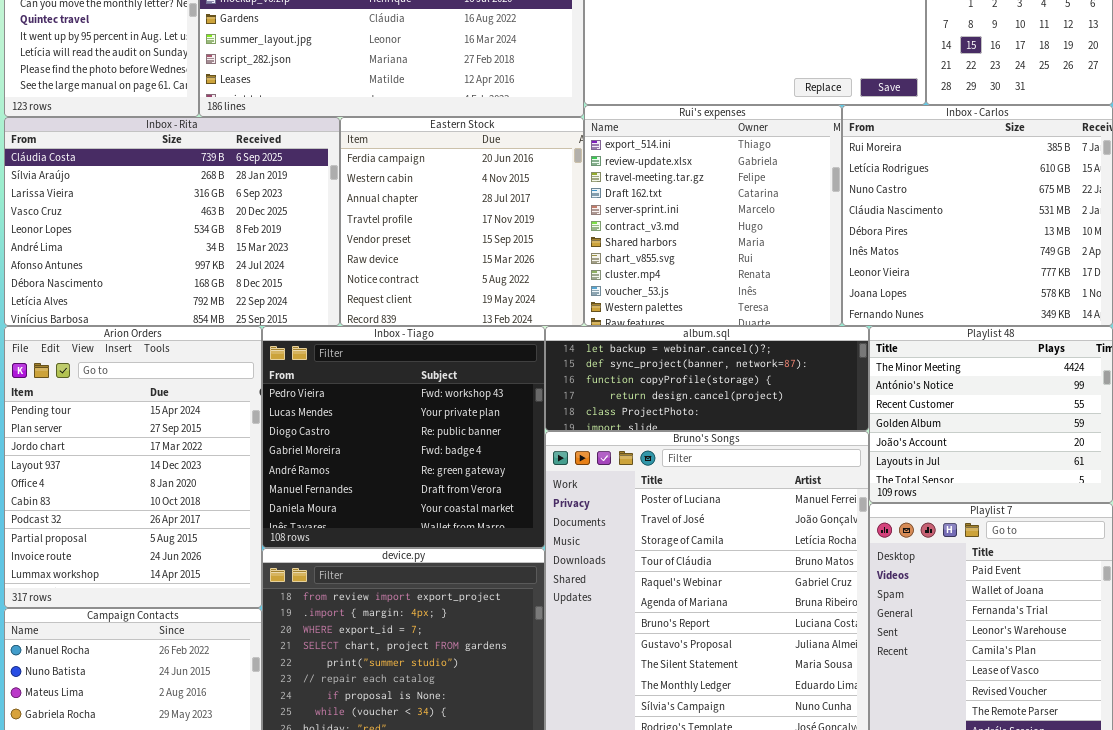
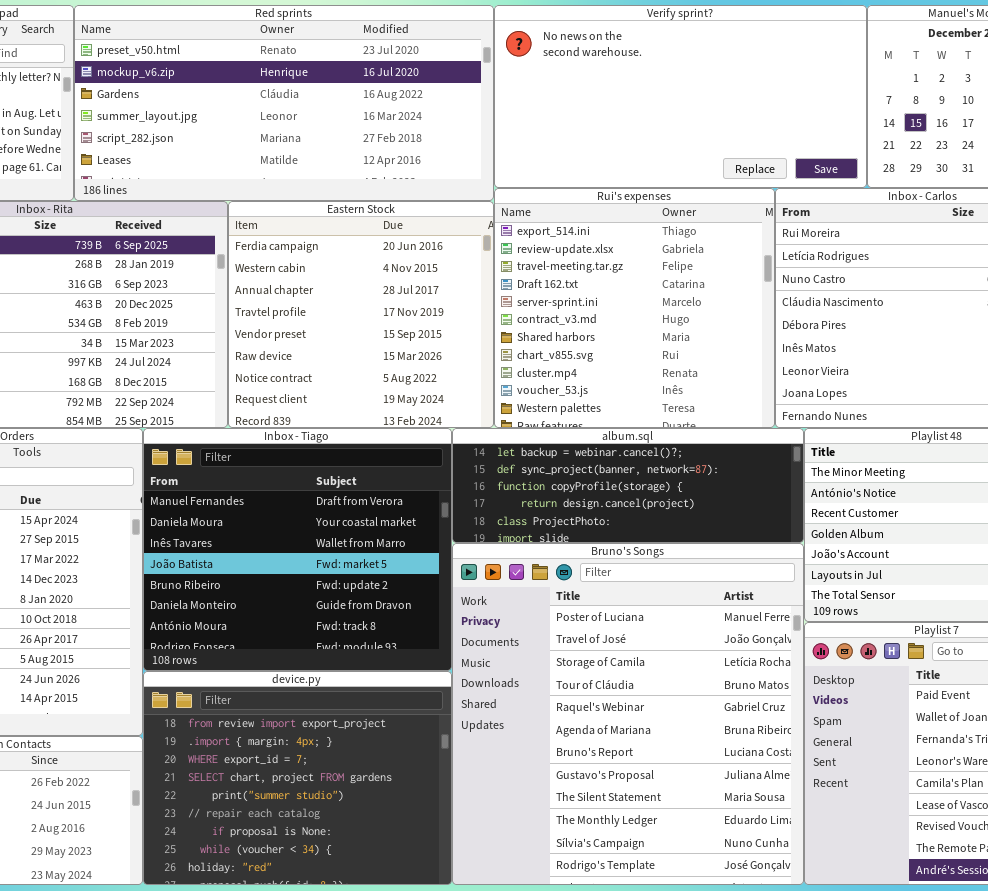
Inbox - Tiago: [262,326,545,548] -> [143,428,452,671], scrolled down 5 rows

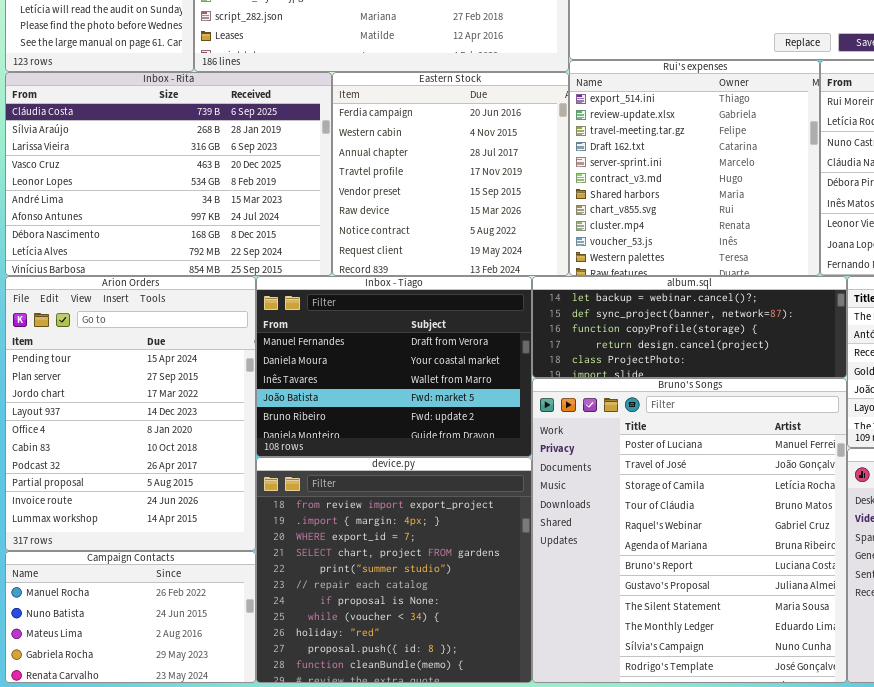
Inbox - Tiago: [143,428,452,671] -> [256,276,532,457], resized
device.py: [143,671,452,885] -> [256,457,532,683], resized

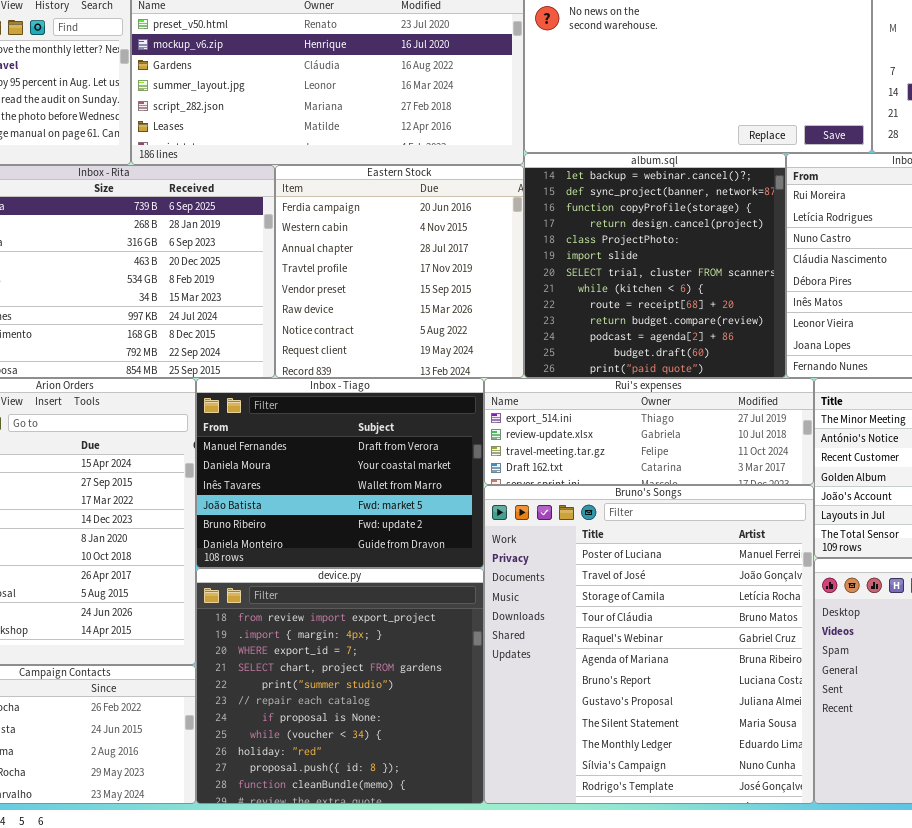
Rui's expenses: [569,60,820,276] -> [484,378,814,485], moved, resized
album.sql: [532,276,847,378] -> [524,153,786,378], moved, resized

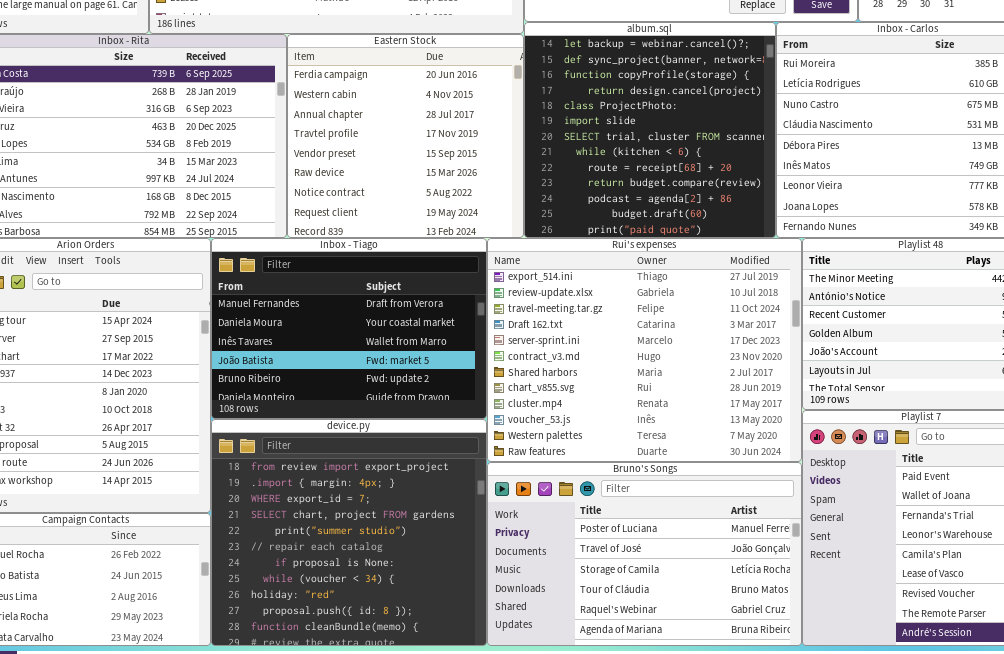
Rui's expenses: [484,378,814,485] -> [487,238,802,462], resized
Bruno's Songs: [484,485,814,804] -> [487,462,802,646], resized

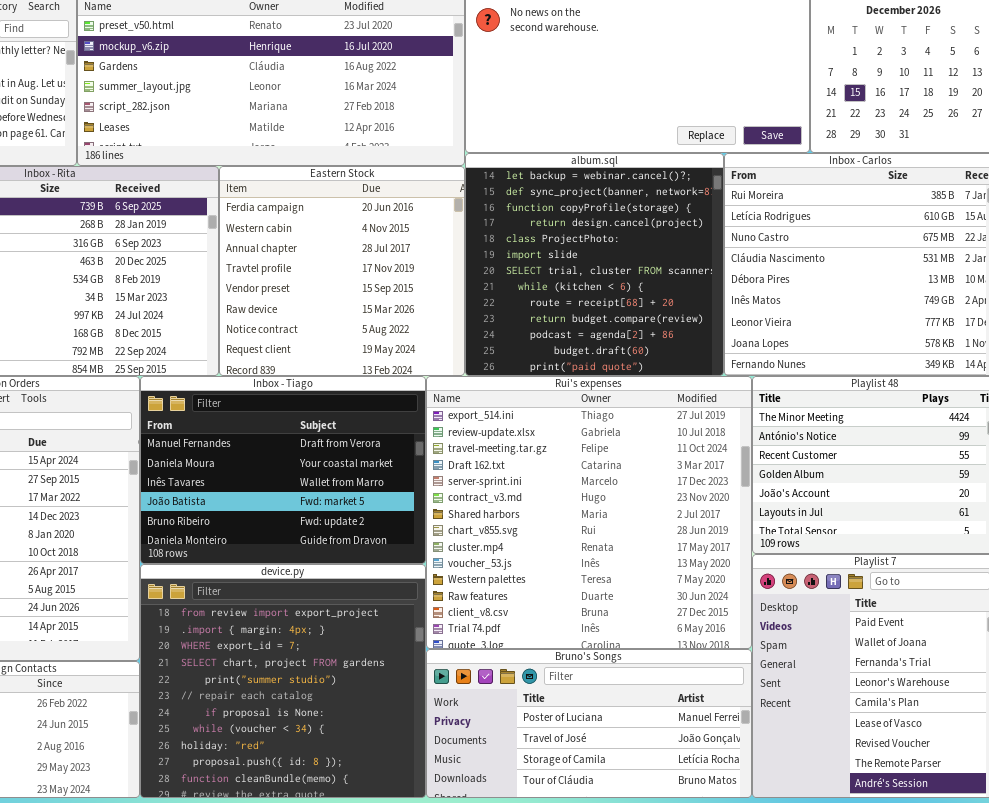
Rui's expenses: [487,238,802,462] -> [426,376,752,649], resized
Bruno's Songs: [487,462,802,646] -> [426,649,752,798], resized

